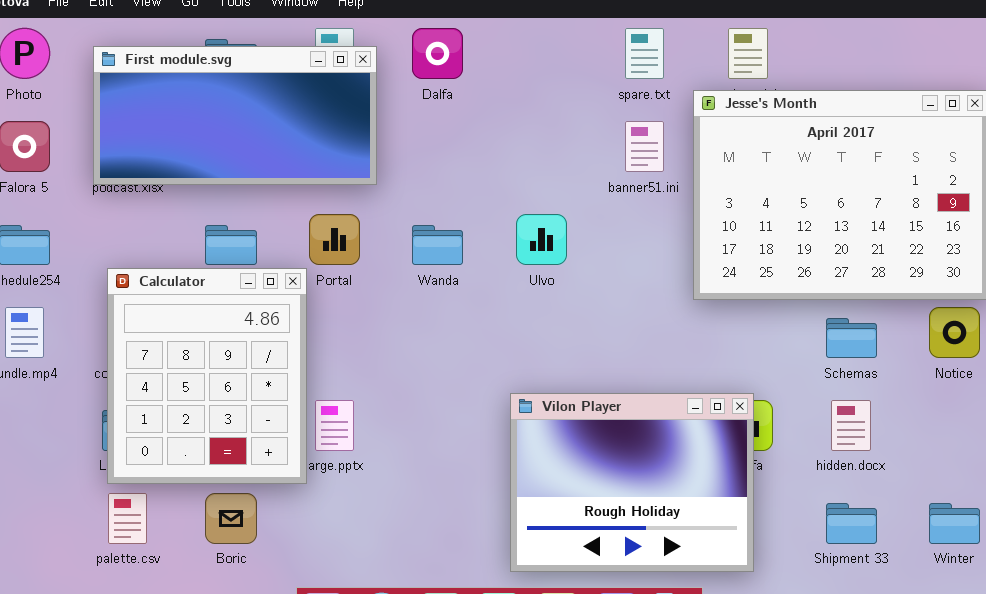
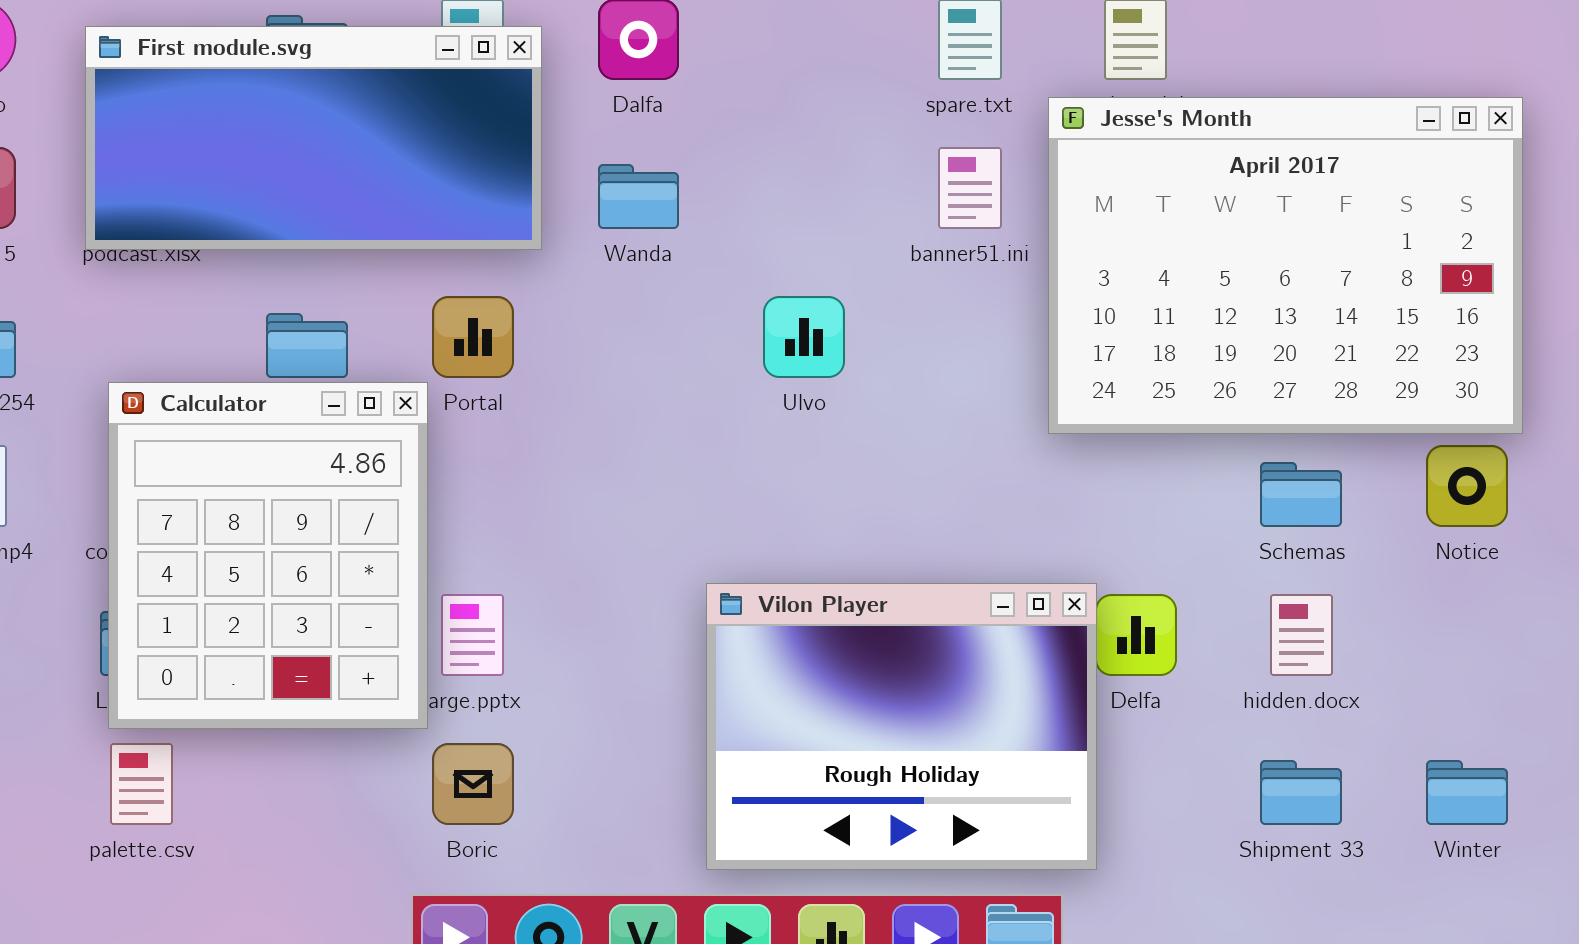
Wanda: [412,225,463,265] -> [598,164,679,229], moved
Vilon Player: [510,393,754,572] -> [706,583,1097,870], moved
Boric: [205,493,257,544] -> [432,743,514,825], moved

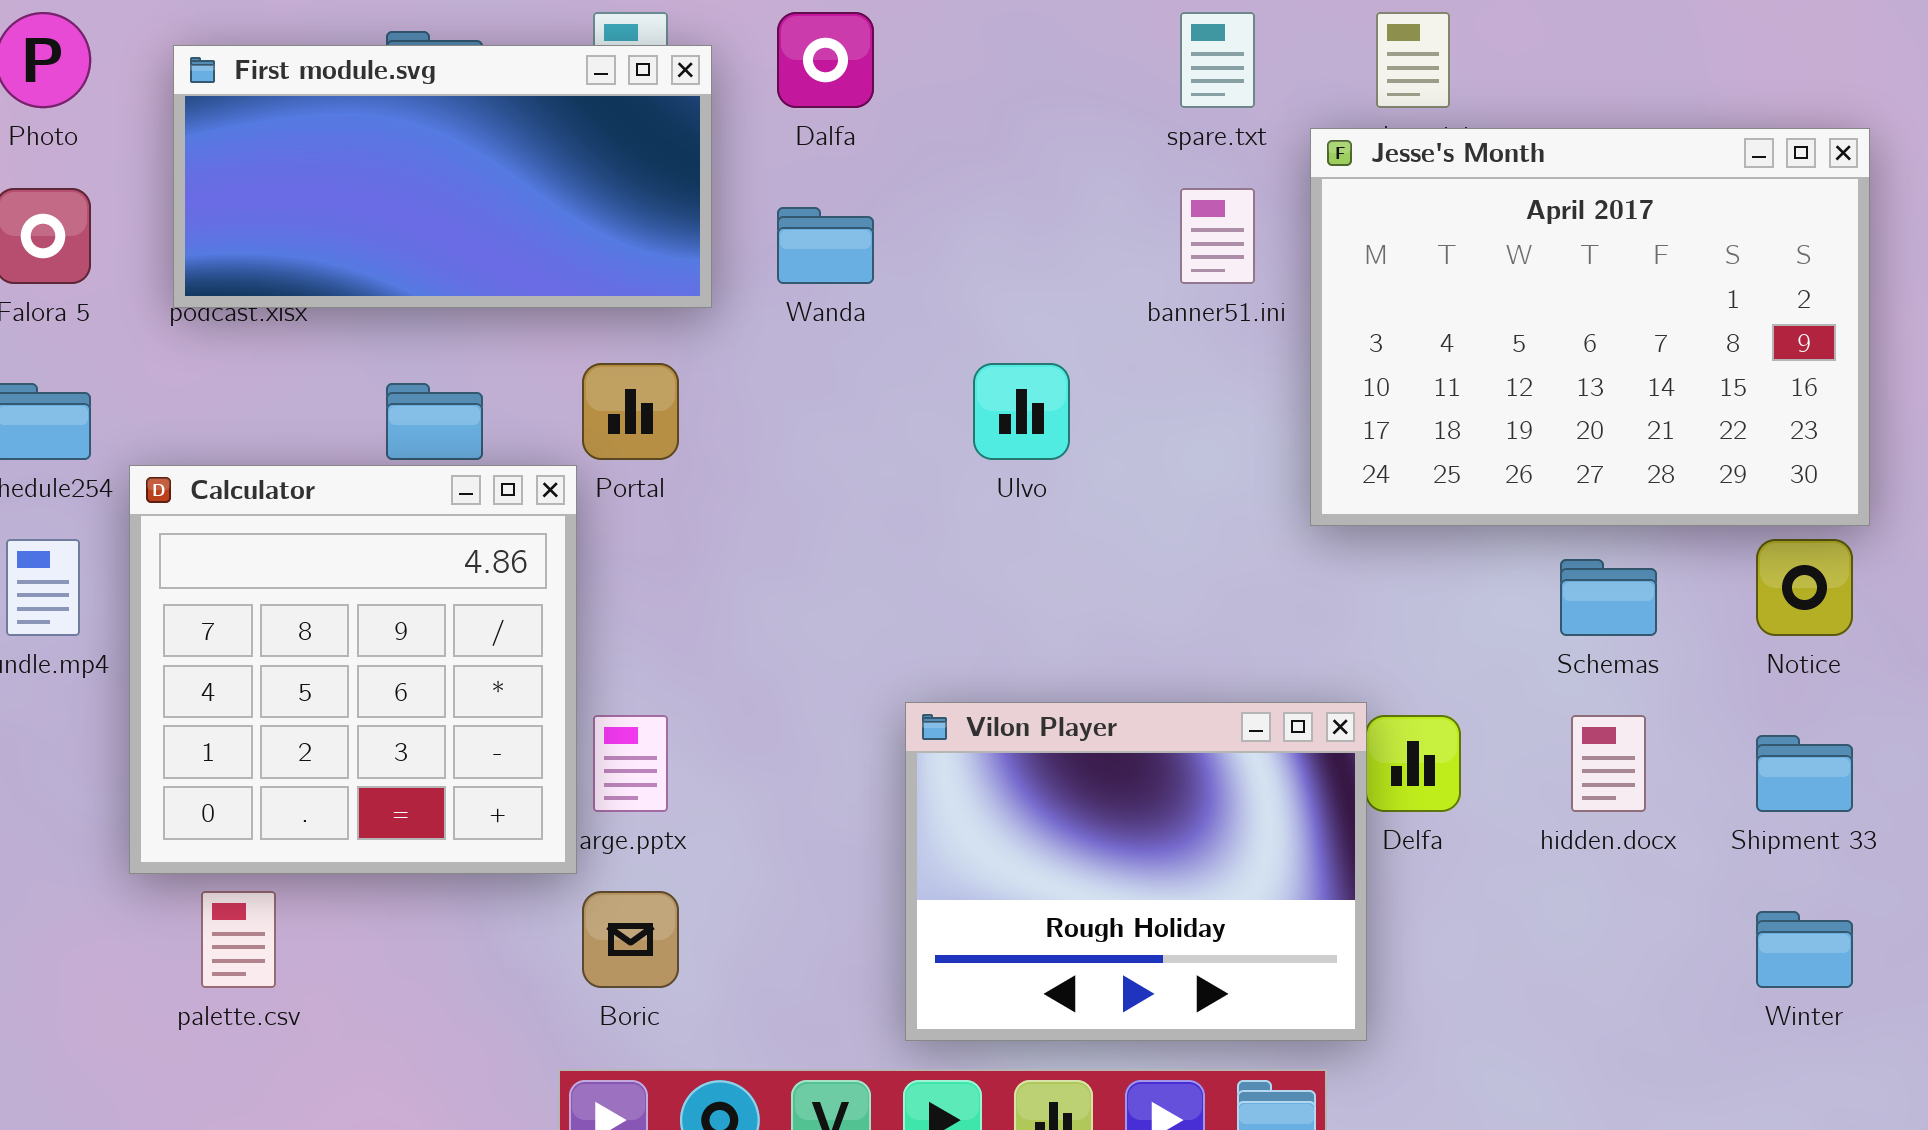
Calculator: [108,382,428,729] -> [129,465,577,874], resized
Shipment 33: [1260,760,1342,825] -> [1756,735,1853,812], moved

